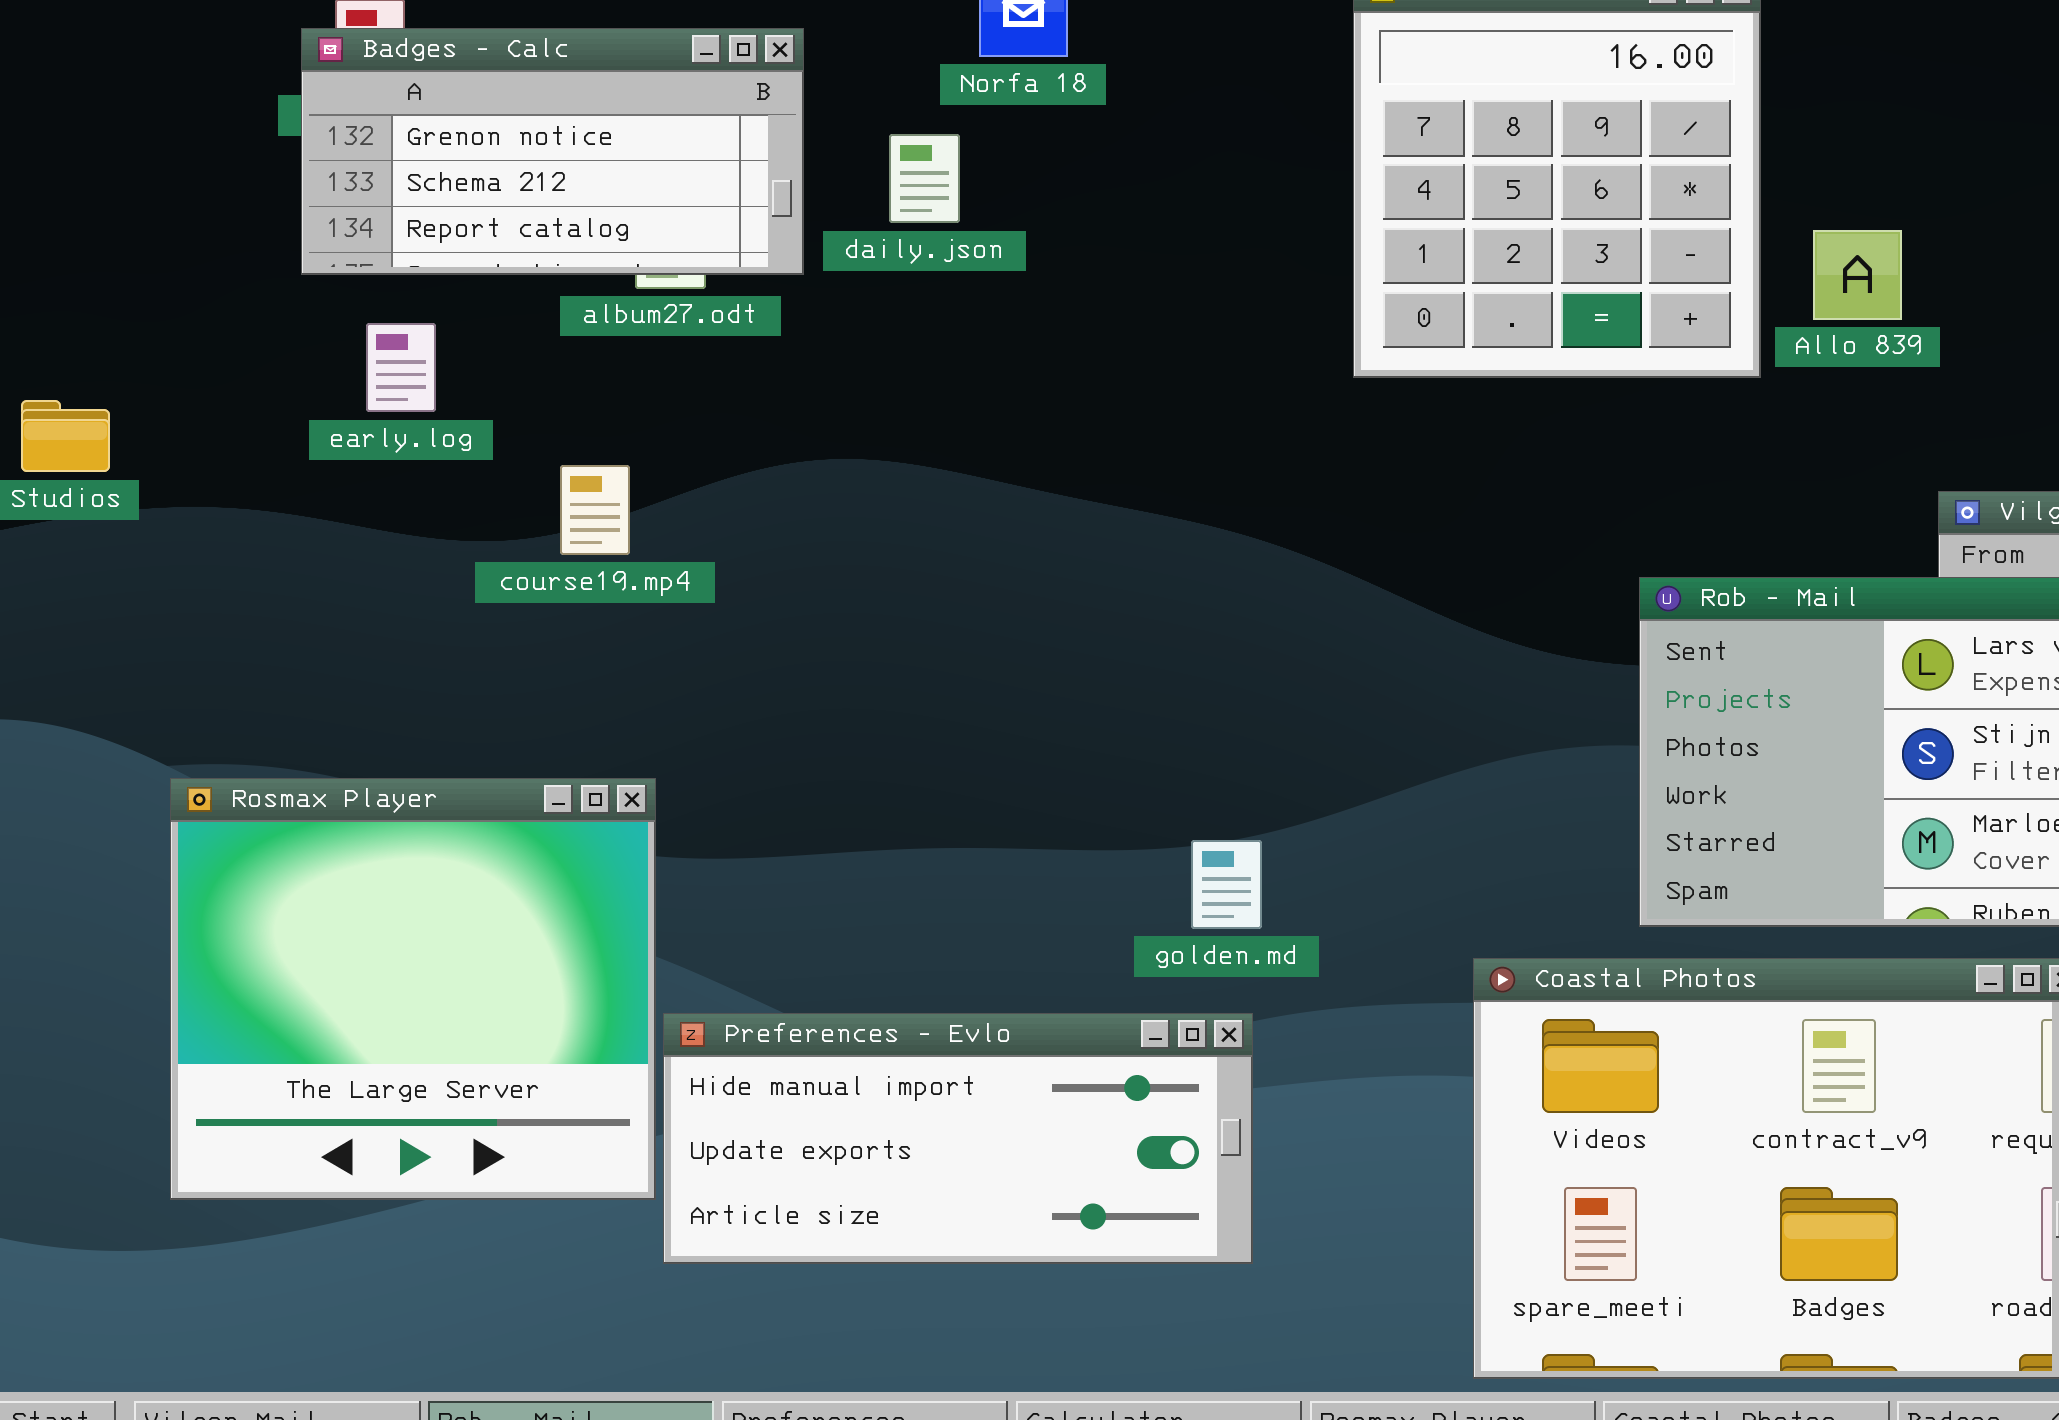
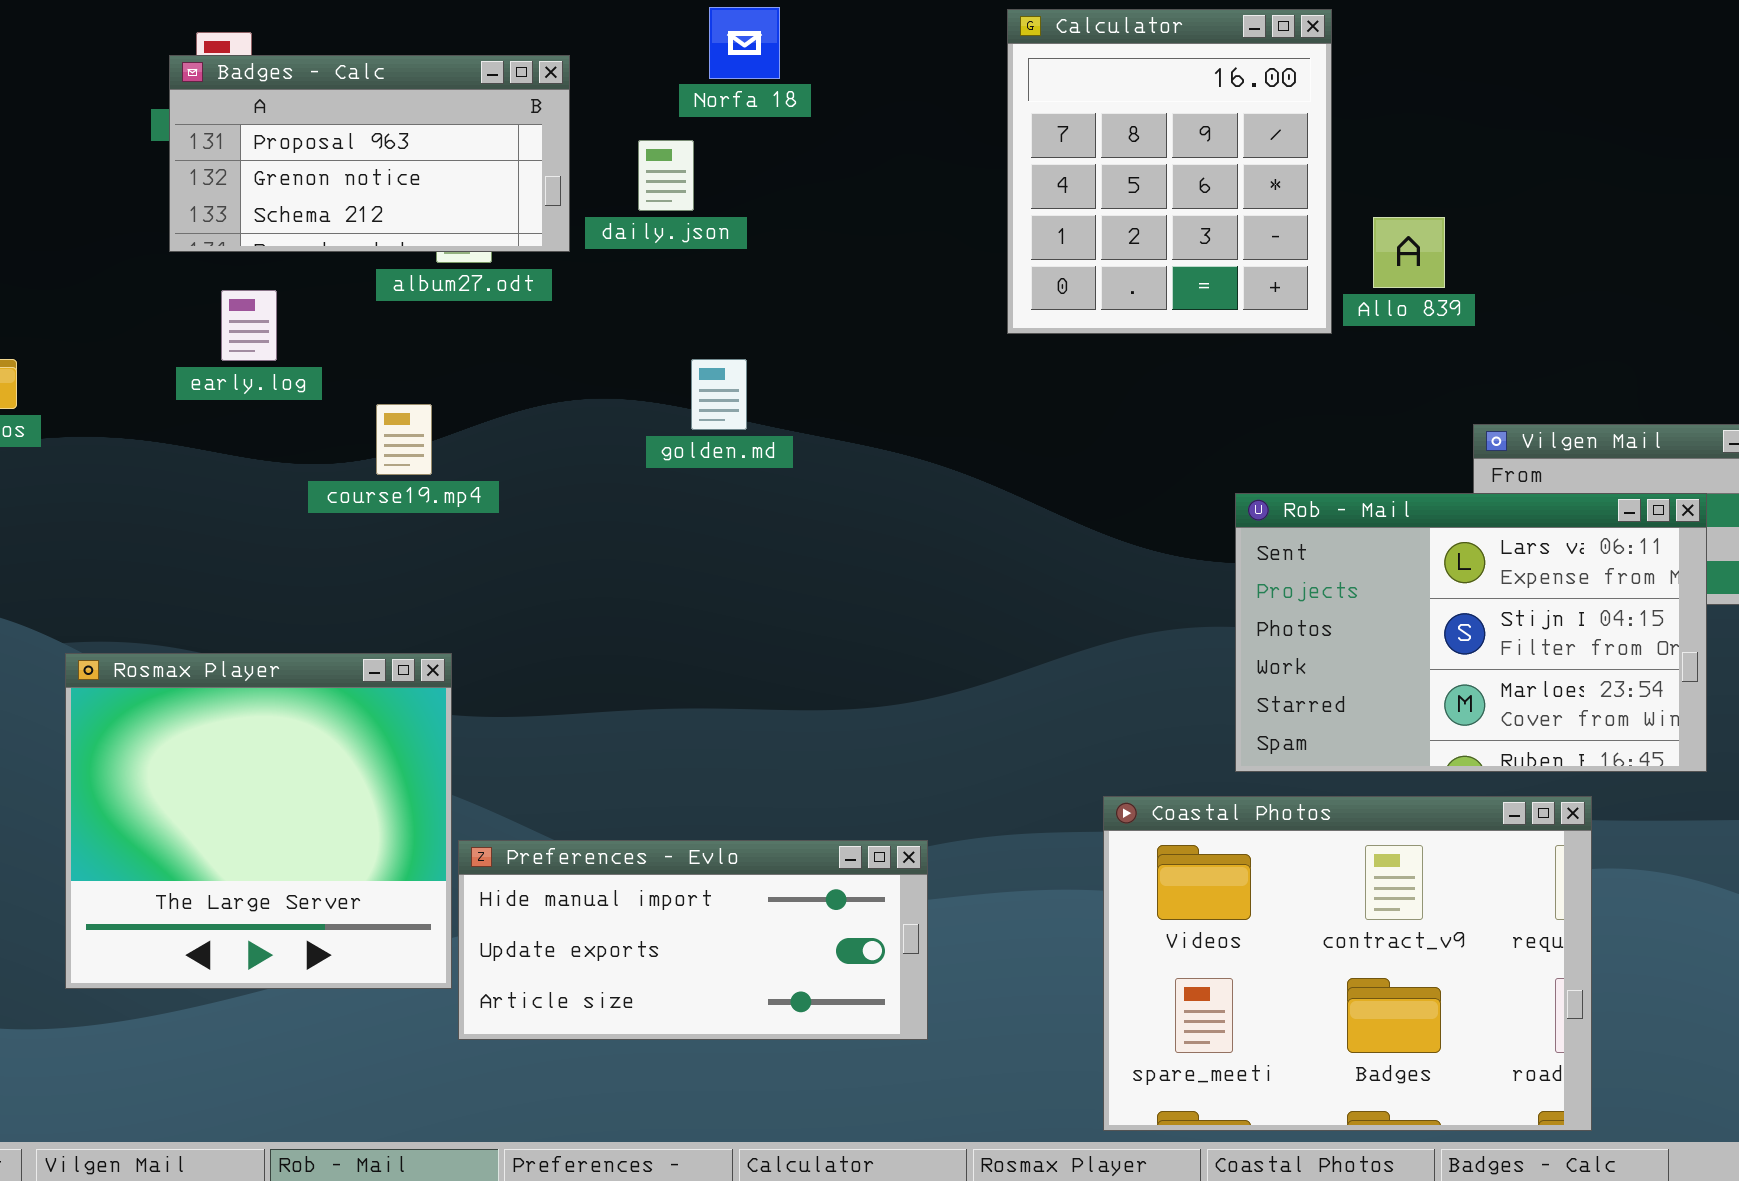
Badges - Calc: [301,28,804,275] -> [169,55,570,252], scrolled up 1 row
golden.md: [1191,840,1262,929] -> [691,359,747,430], moved

